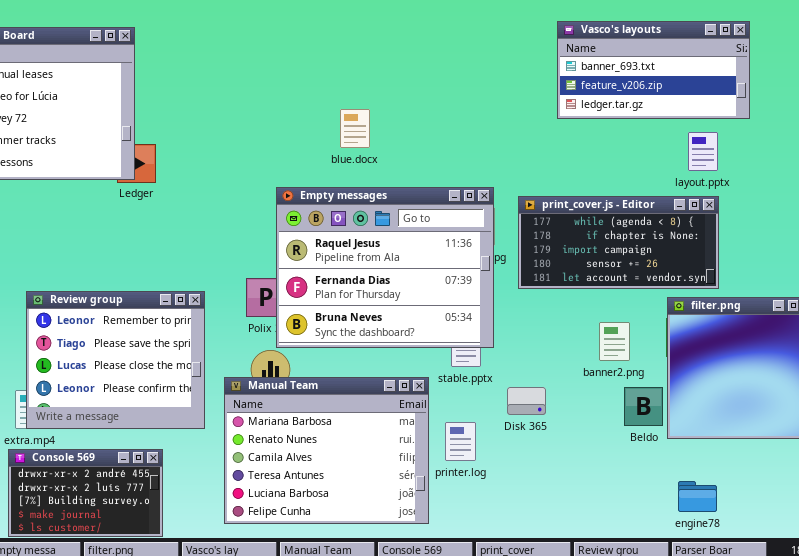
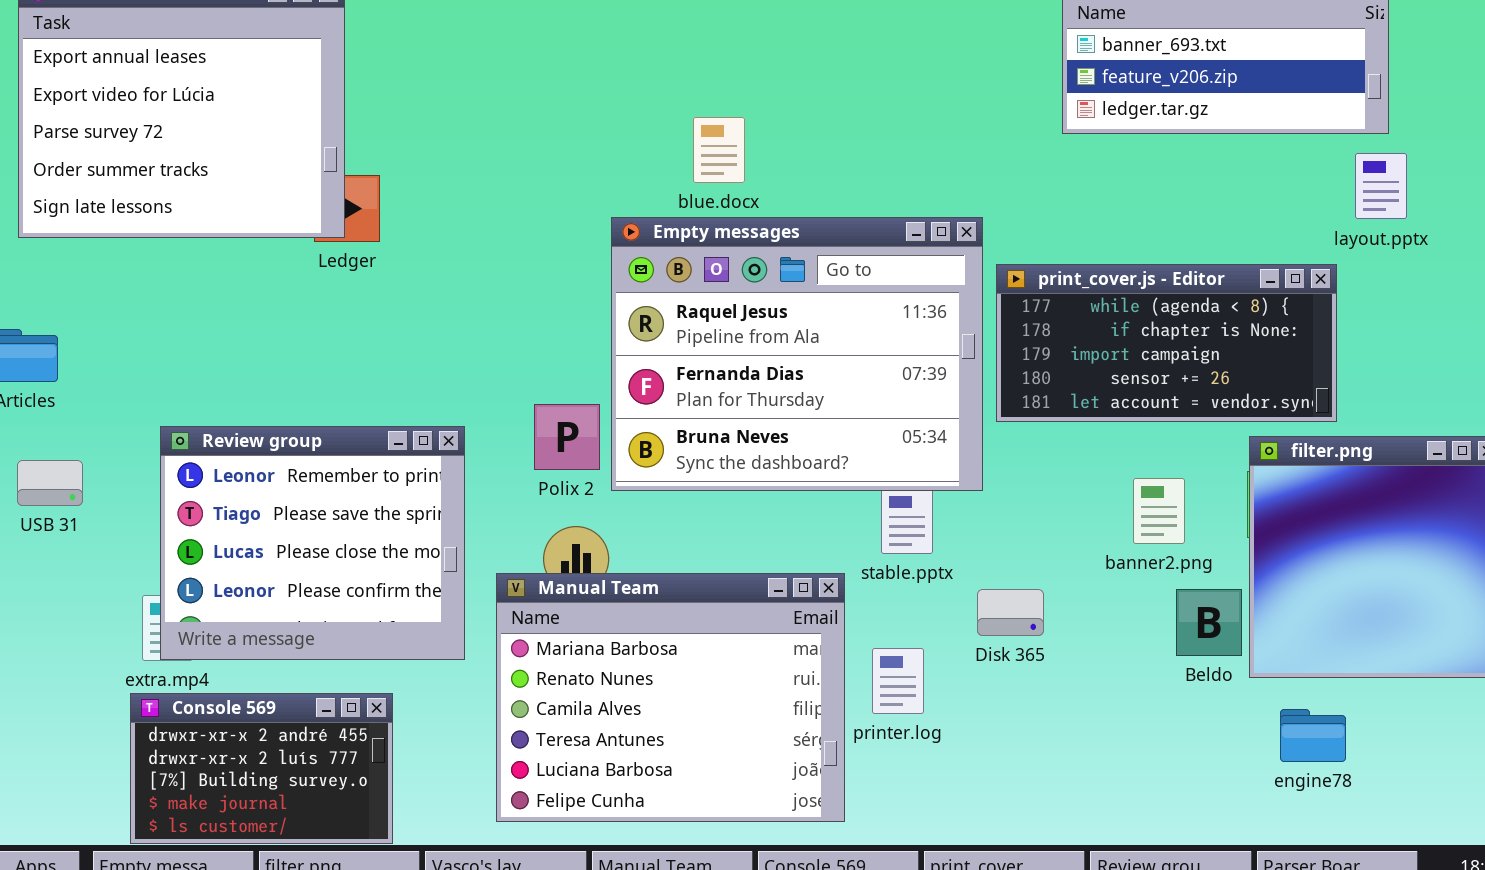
layout.pptx: [688,132,718,171] -> [1355,153,1407,219], moved
Empty messages: [276,187,494,348] -> [611,217,983,491], moved
engine78: [678,481,717,512] -> [1280,709,1346,762], moved

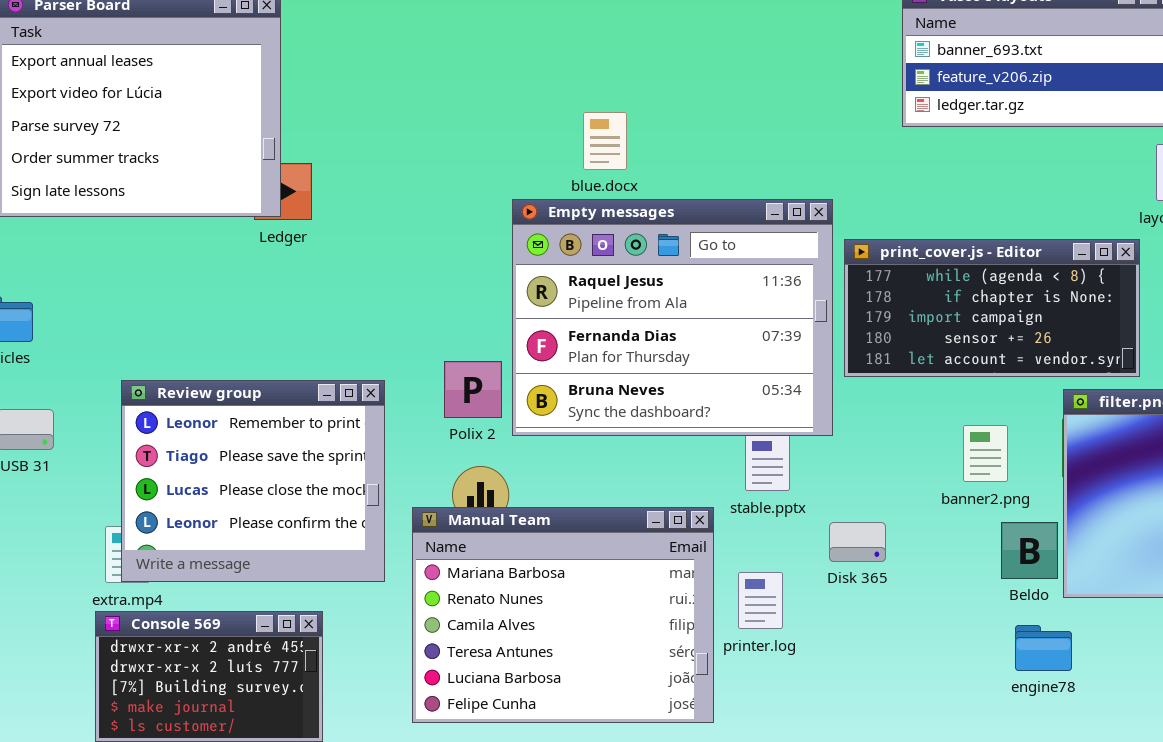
engine78: [1280,709,1346,762] -> [1015,625,1072,671], moved

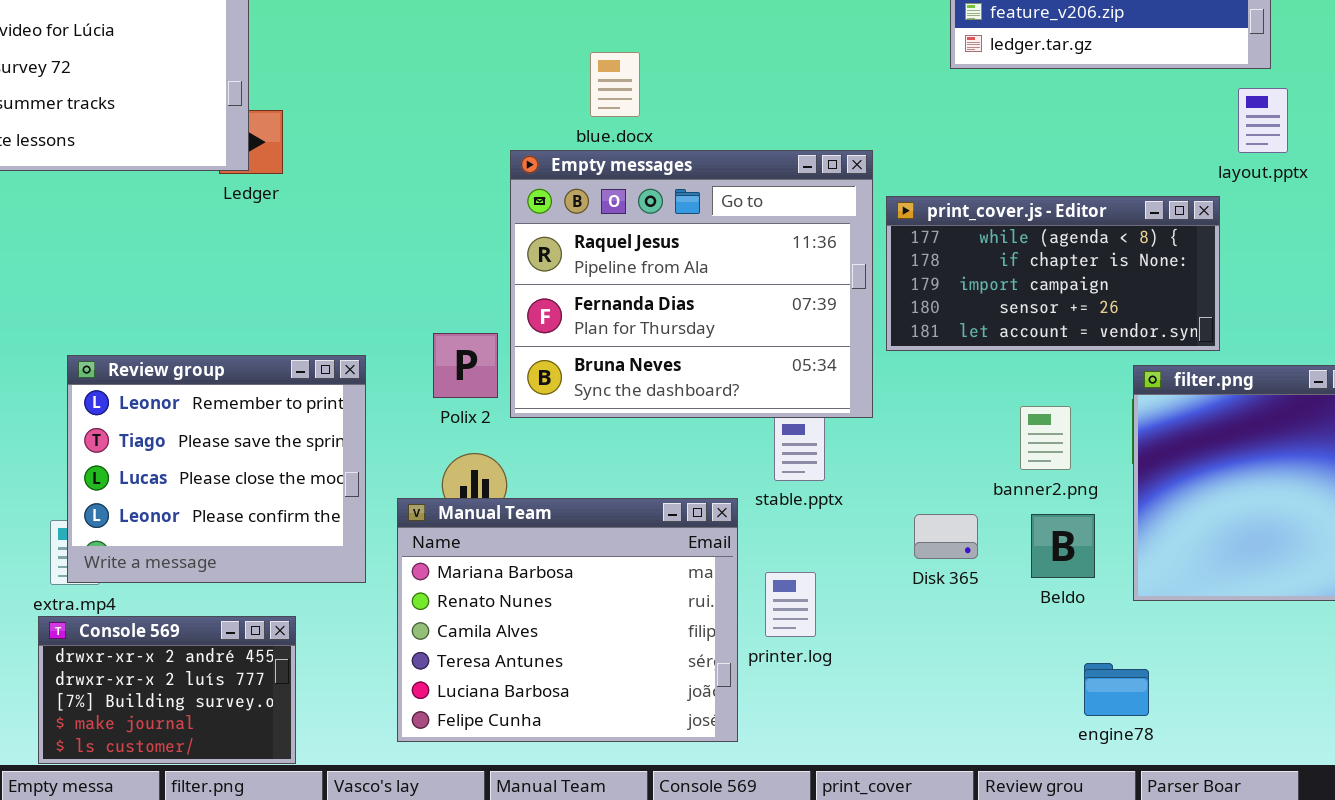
Disk 365: [829,522,886,562] -> [914,514,978,559], moved
Beldo: [1001,522,1058,579] -> [1031,514,1095,578], moved
engine78: [1015,625,1072,671] -> [1084,663,1149,716], moved

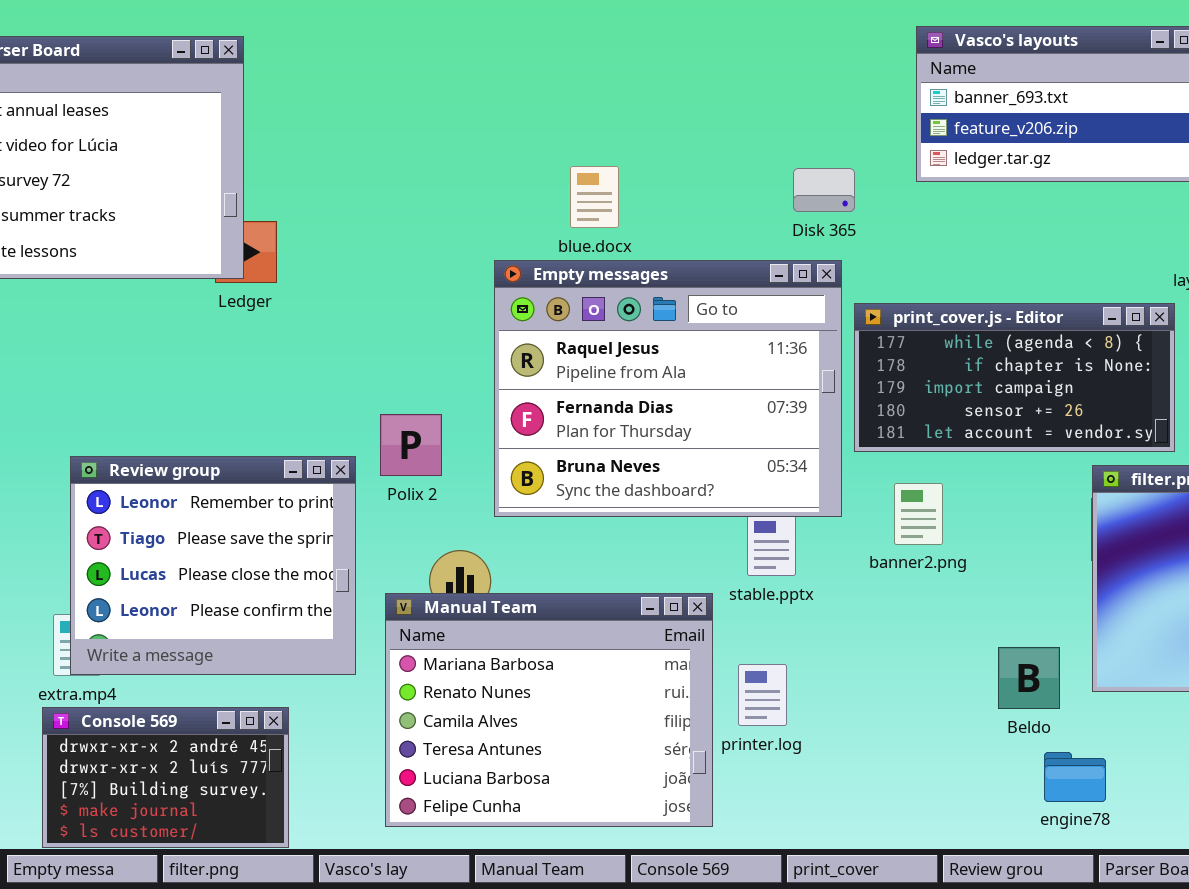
Polix 2: [433,333,498,398] -> [380,414,442,476], moved
banner2.png: [1020,406,1071,470] -> [894,483,943,545], moved
Disk 365: [914,514,978,559] -> [793,168,855,212], moved
Beldo: [1031,514,1095,578] -> [998,647,1060,709], moved

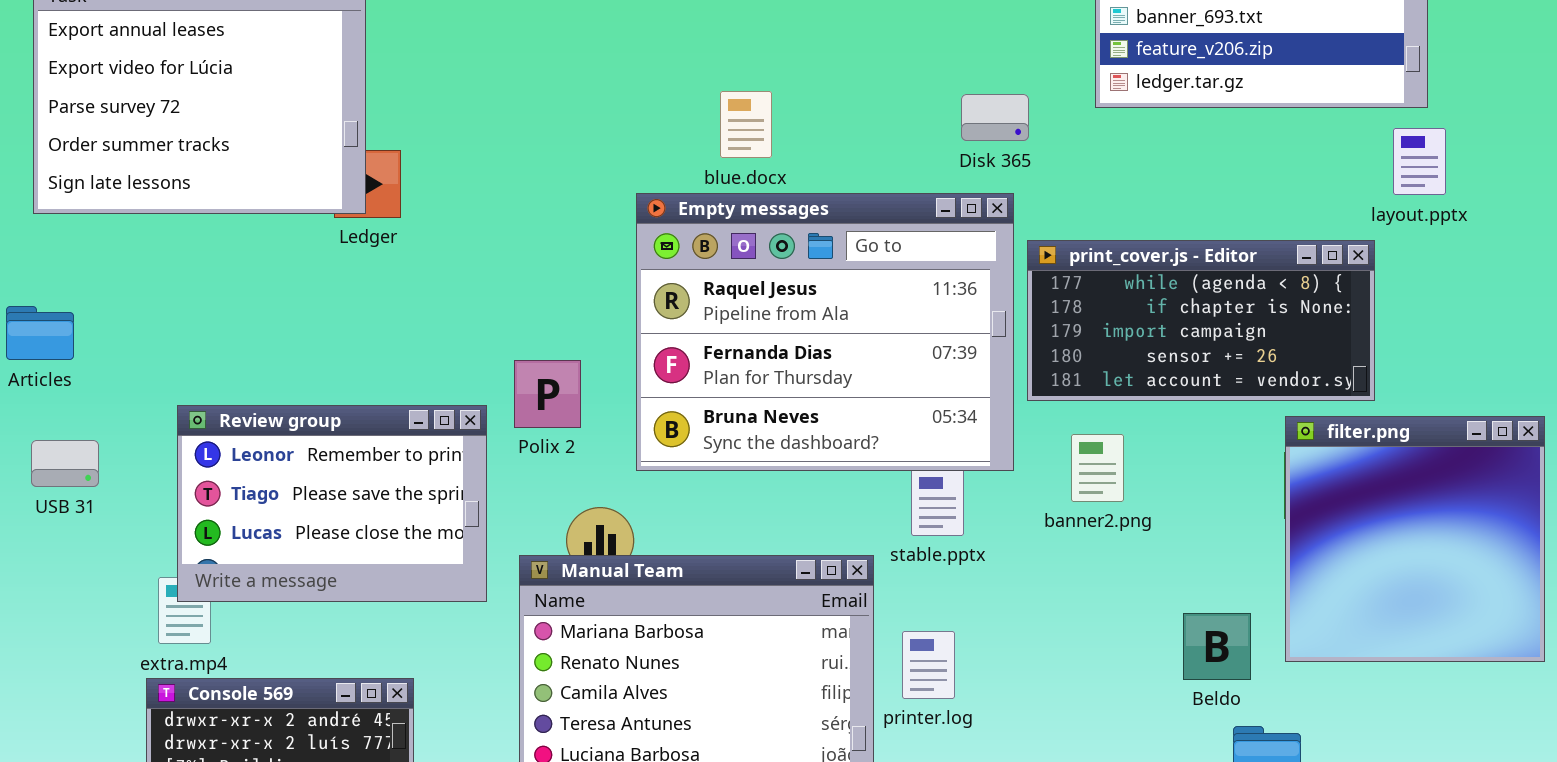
Review group: [70,456,356,675] -> [177,405,487,602], resized

